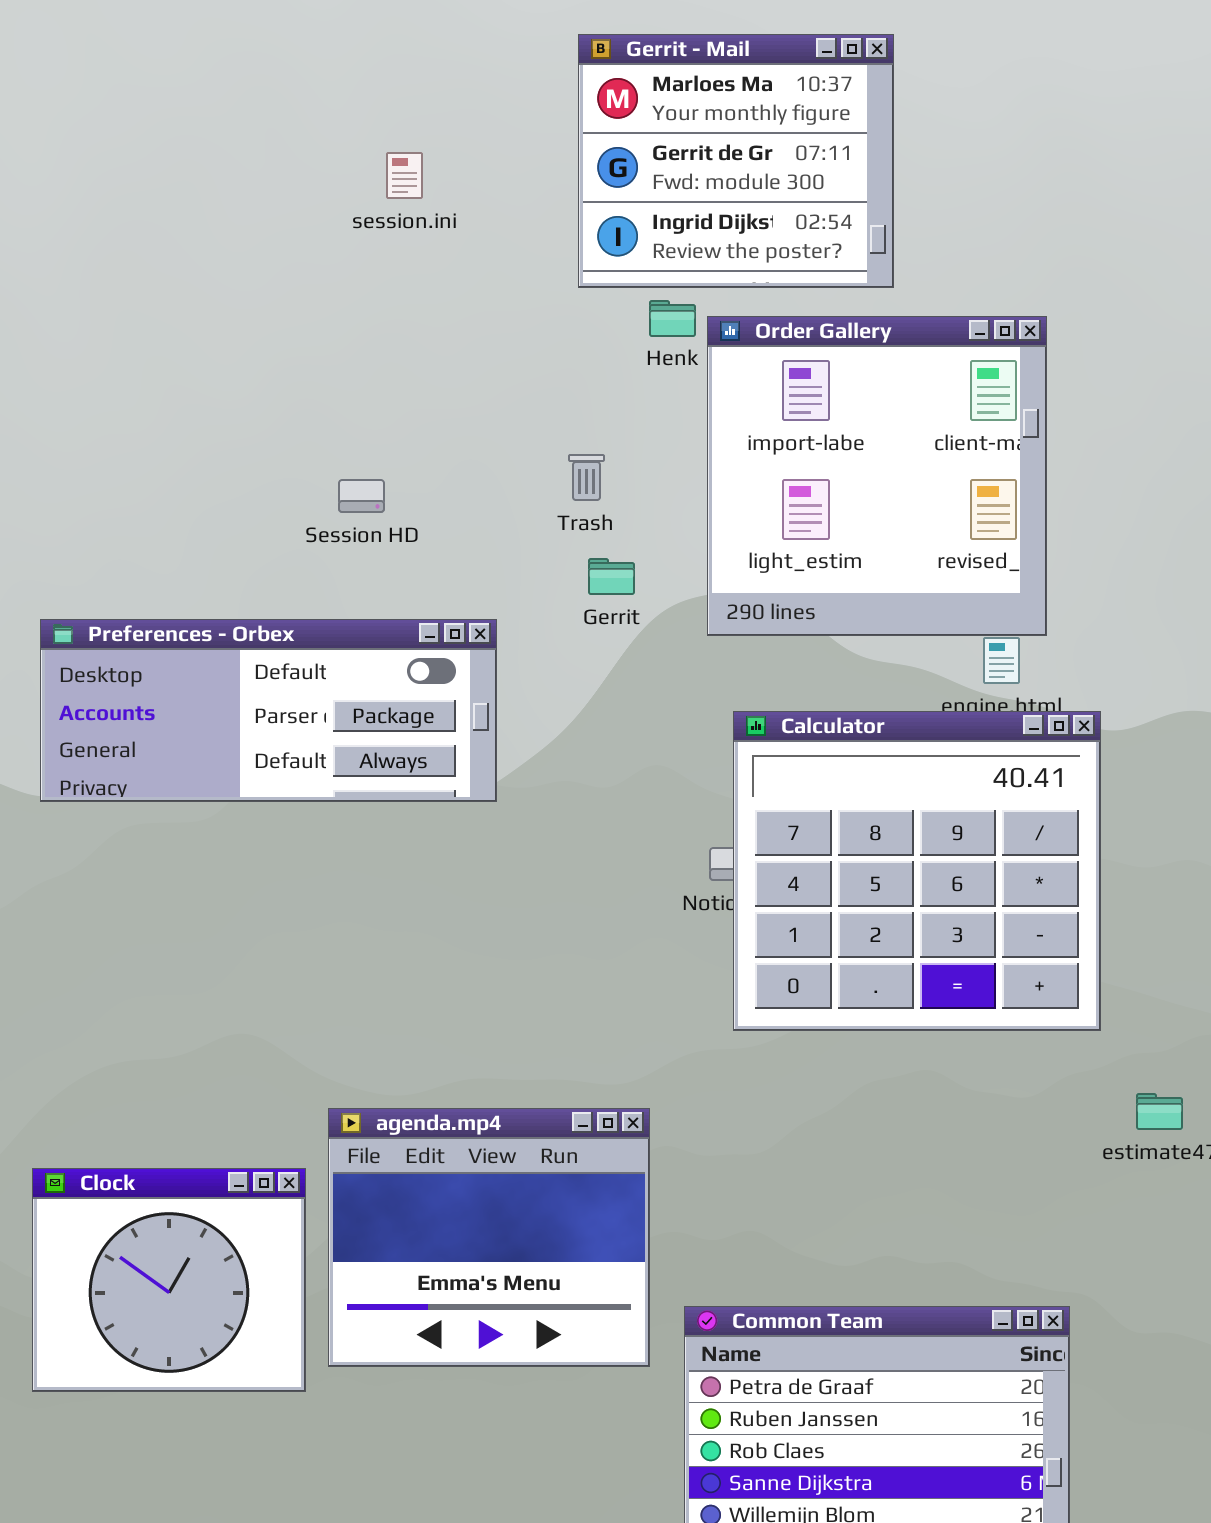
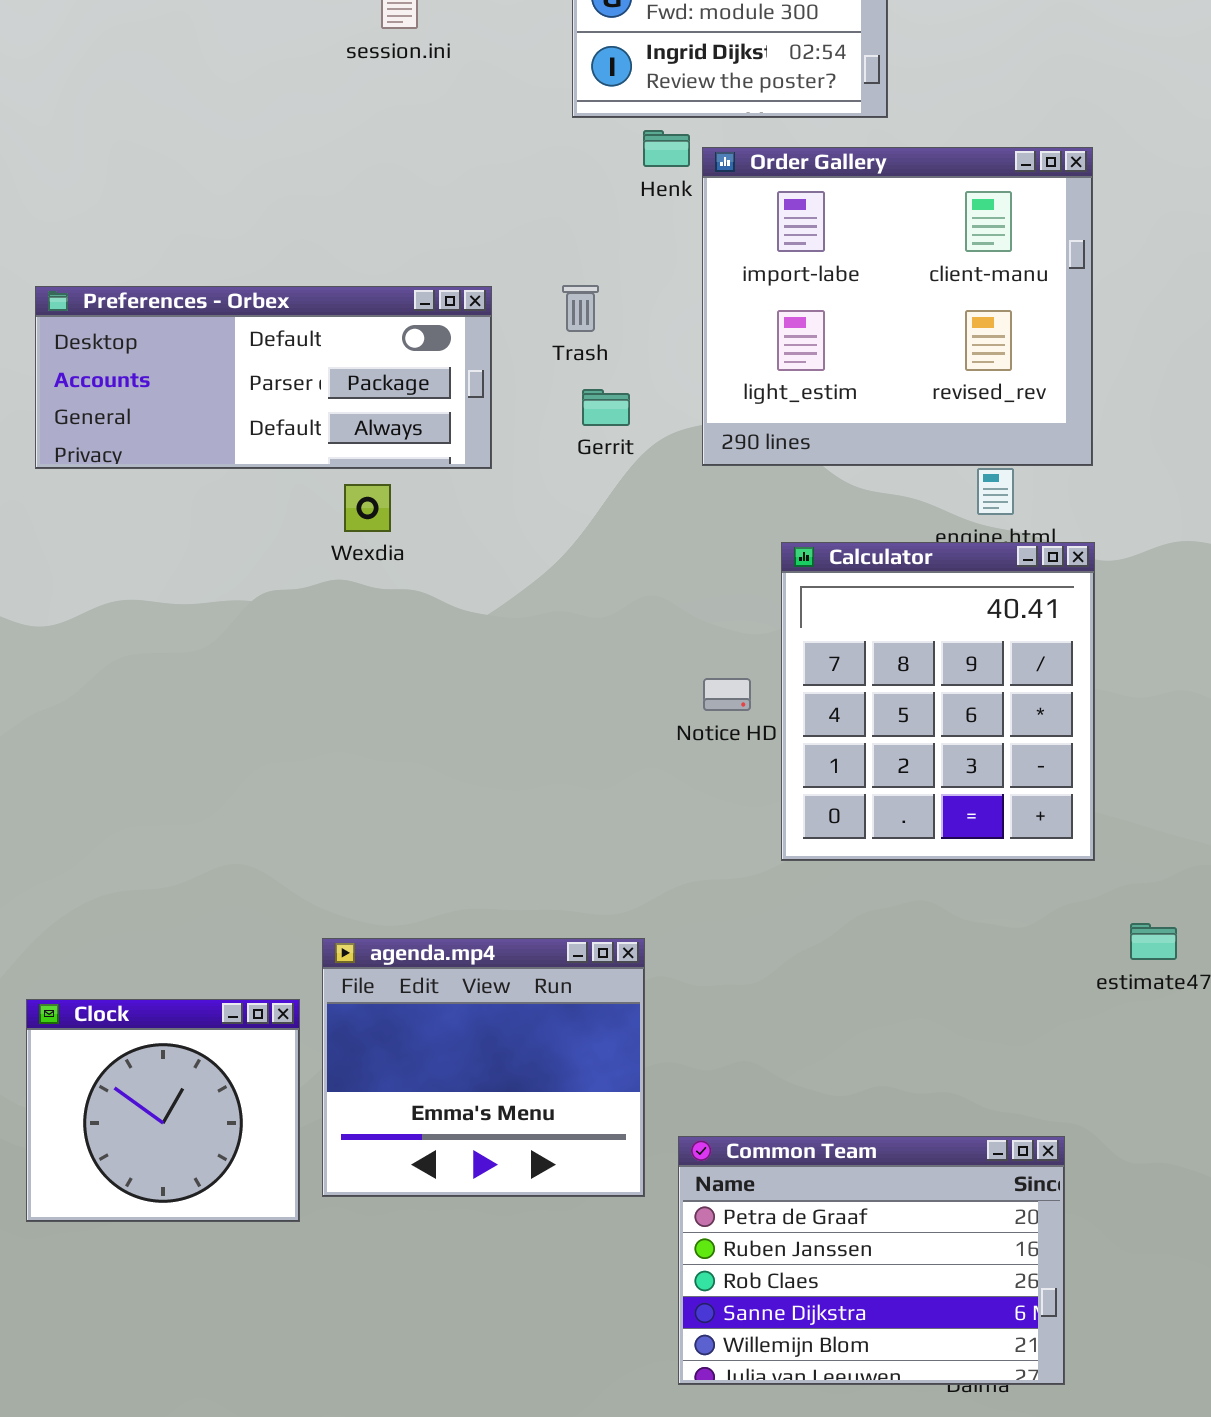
Order Gallery: [707,316,1047,636] -> [702,147,1093,466], resized
Preferences - Orbex: [40,619,497,802] -> [35,286,492,469], moved
Calculator: [733,711,1101,1031] -> [781,542,1095,861], resized

